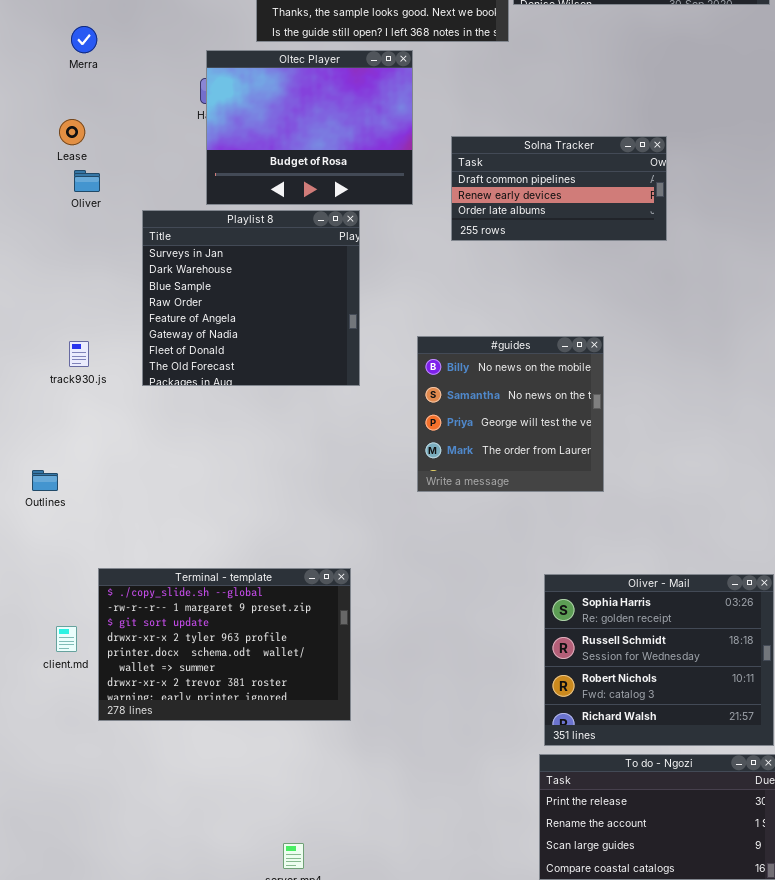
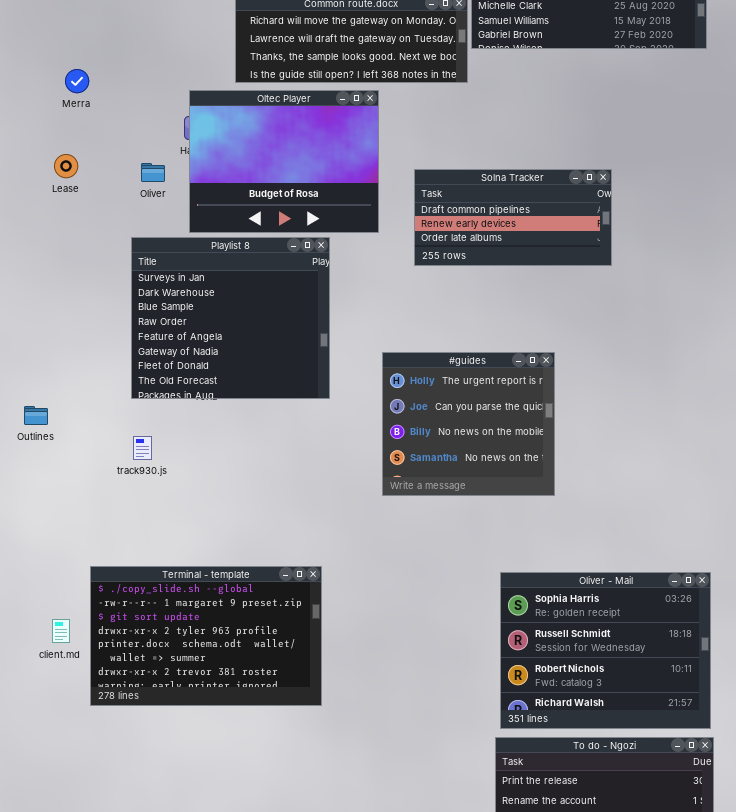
Oliver: [74,170,100,192] -> [141,163,165,182], moved
#guides: [417,336,604,492] -> [382,352,555,496], scrolled up 2 rows
track930.js: [69,341,89,367] -> [133,436,152,460], moved
Outlines: [32,470,58,491] -> [24,406,48,425], moved

